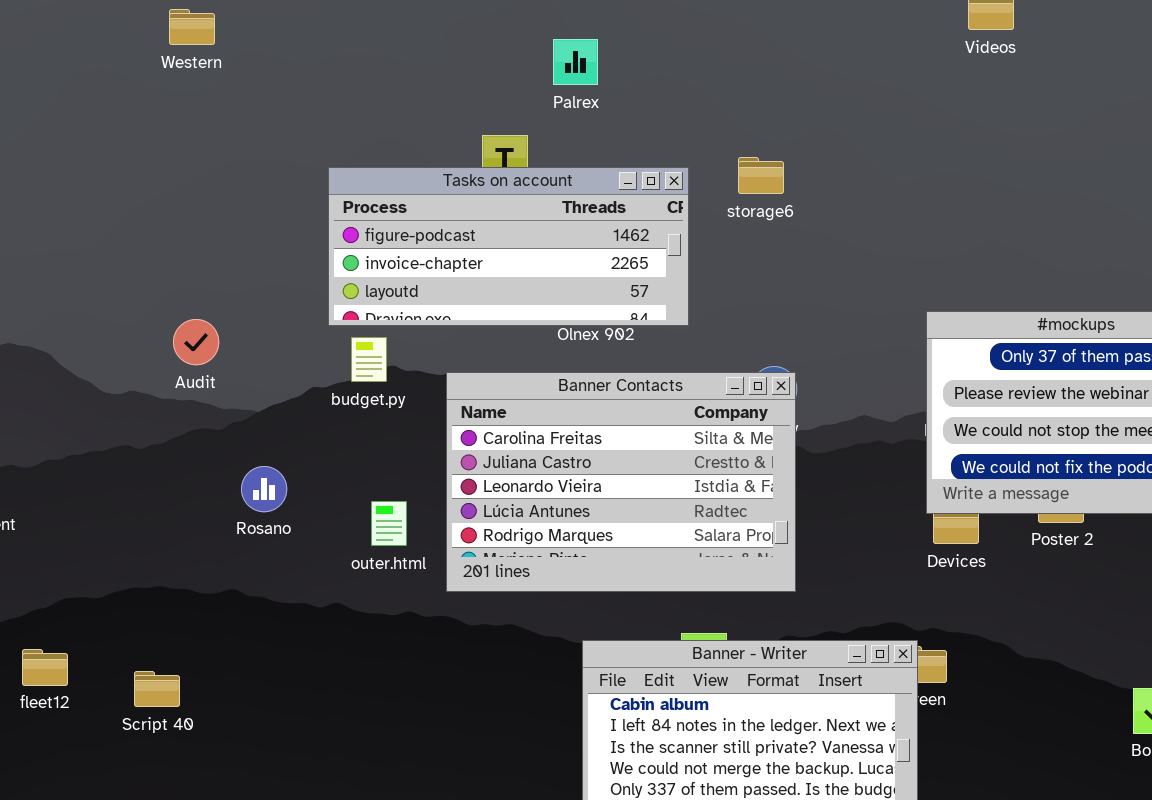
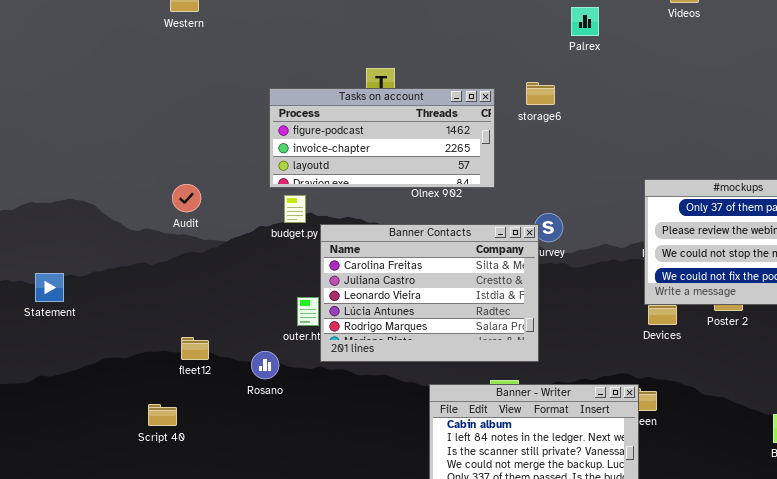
Palrex: [553,39,598,85] -> [571,7,599,36], moved
Banner Contacts: [446,372,796,592] -> [320,224,539,362], moved
Rosano: [241,466,287,512] -> [251,351,279,379], moved
fleet12: [22,649,68,686] -> [181,337,209,360], moved

